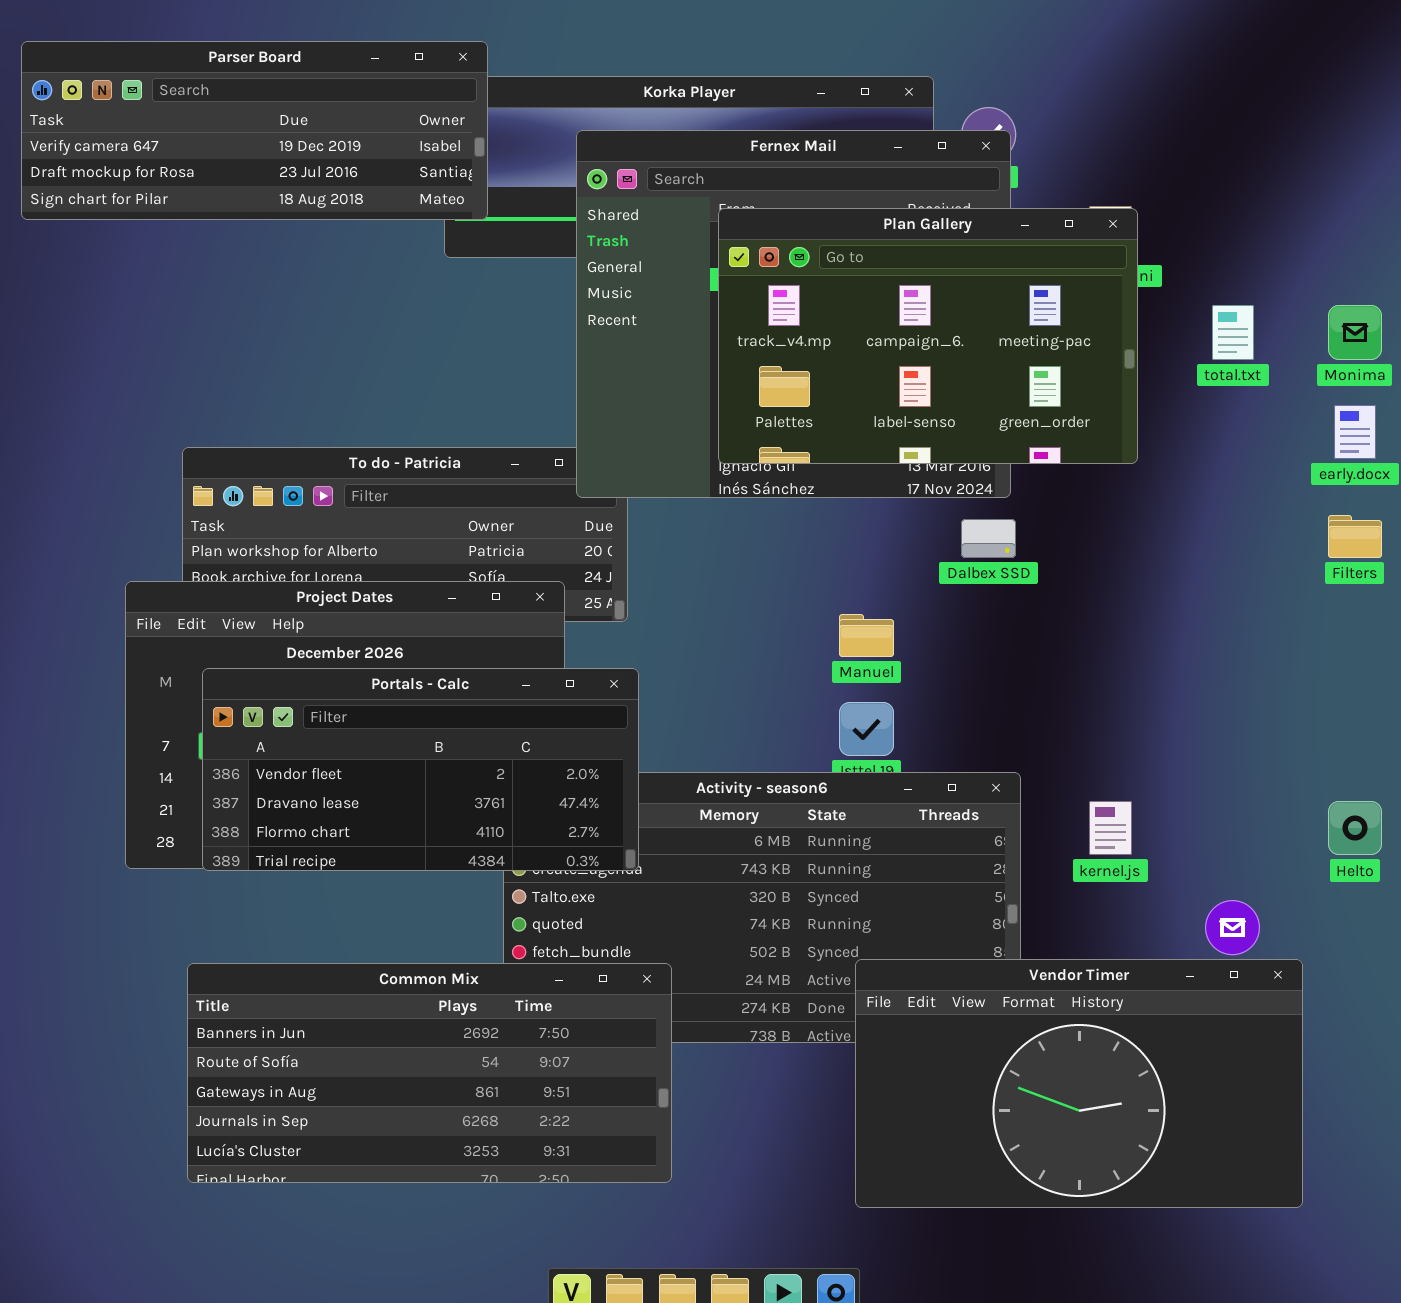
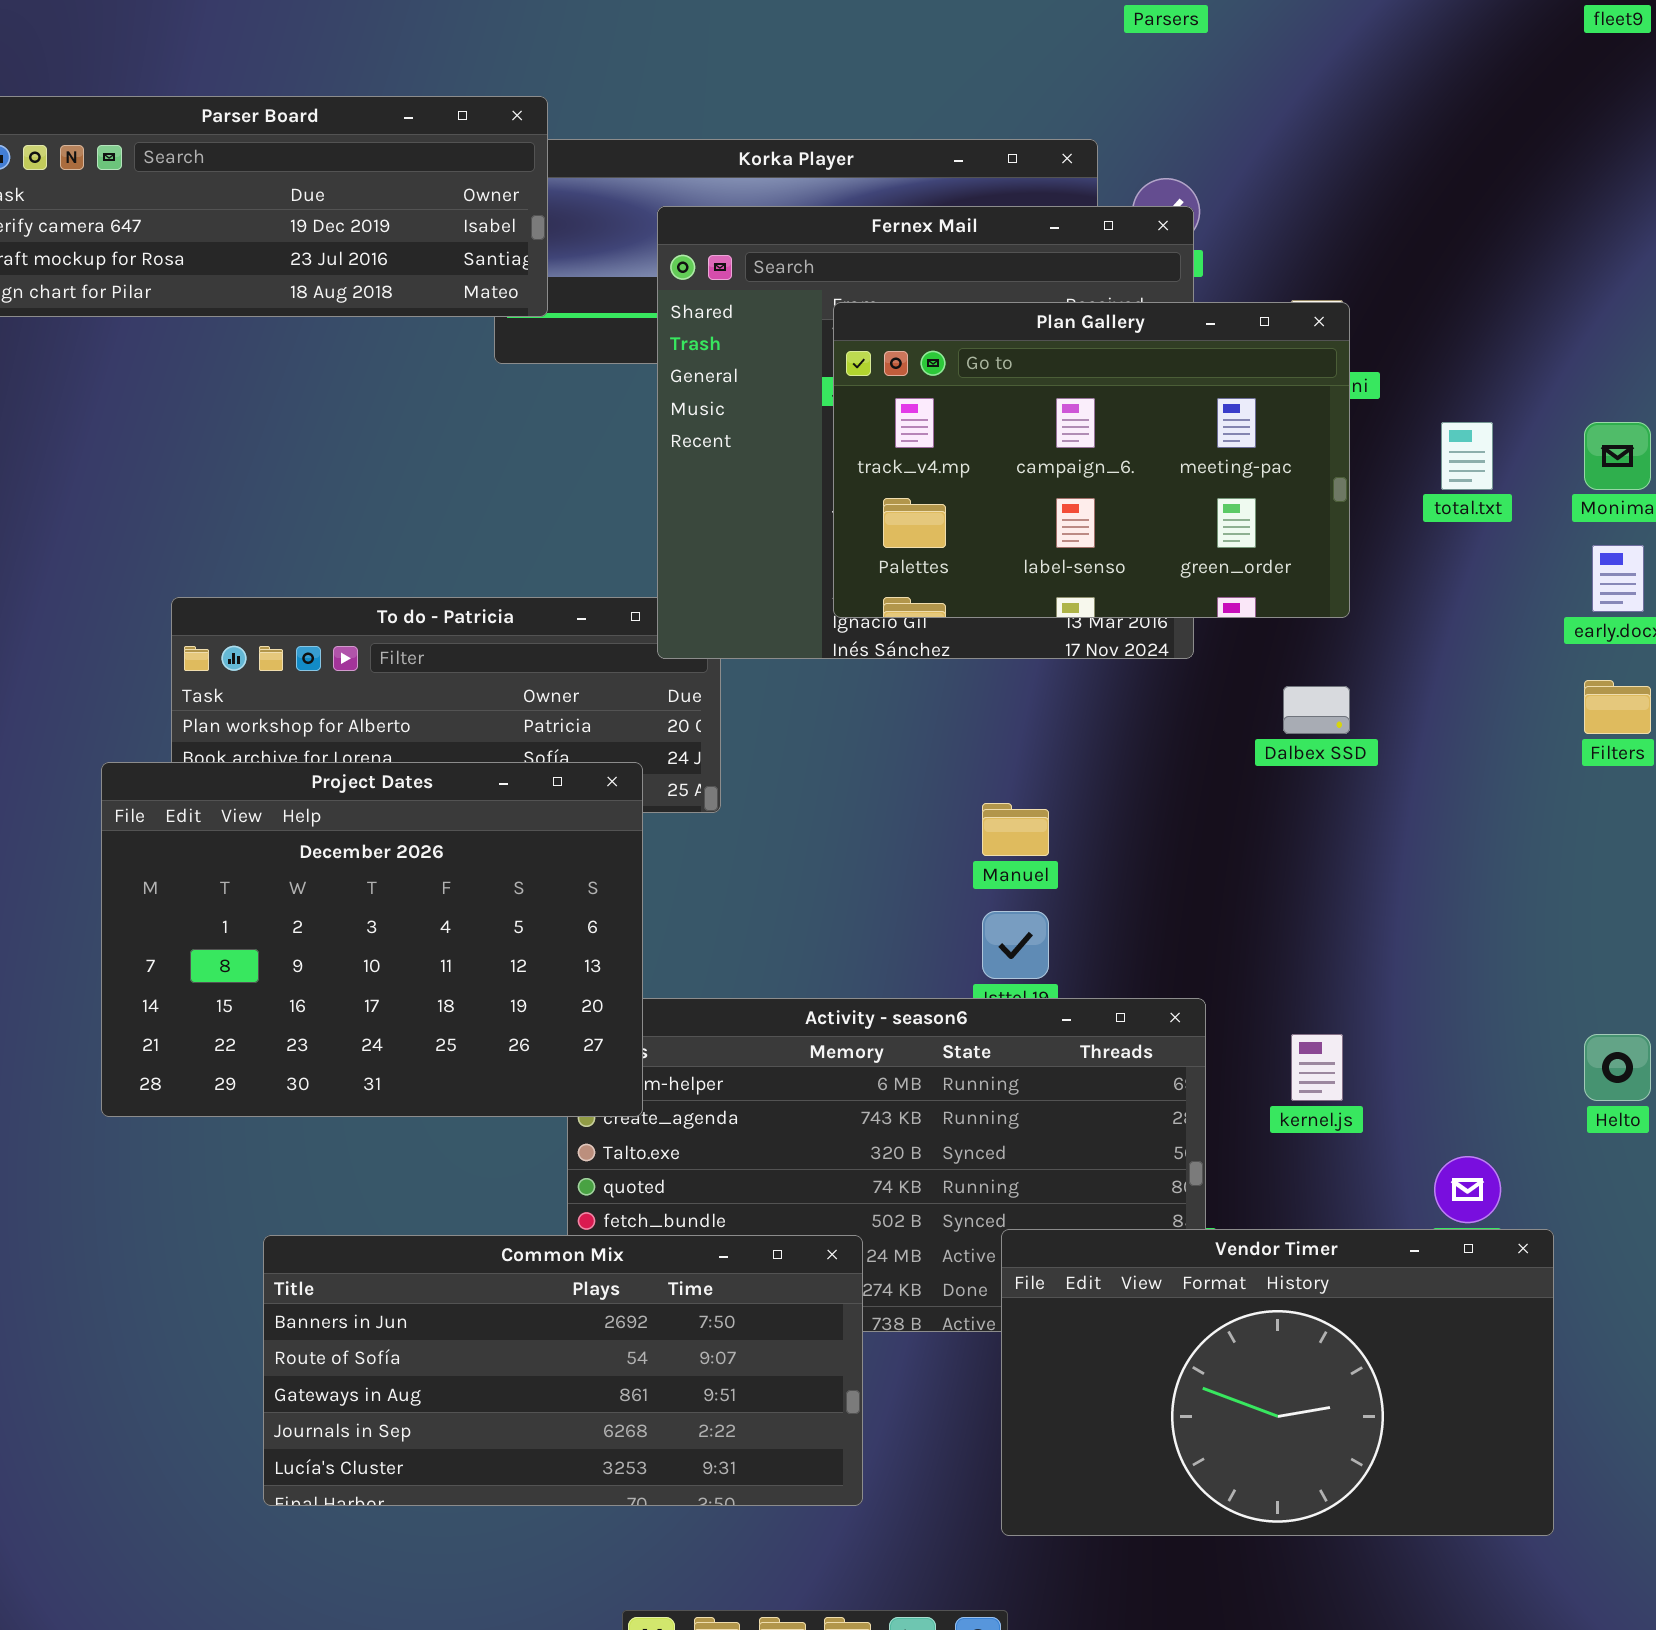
Dalbex SSD: [961,519,1016,558] -> [1283,686,1350,734], moved
Portals - Calc: [202,668,639,871] -> none, closed
Common Mix: [187,963,672,1183] -> [263,1235,863,1506], moved

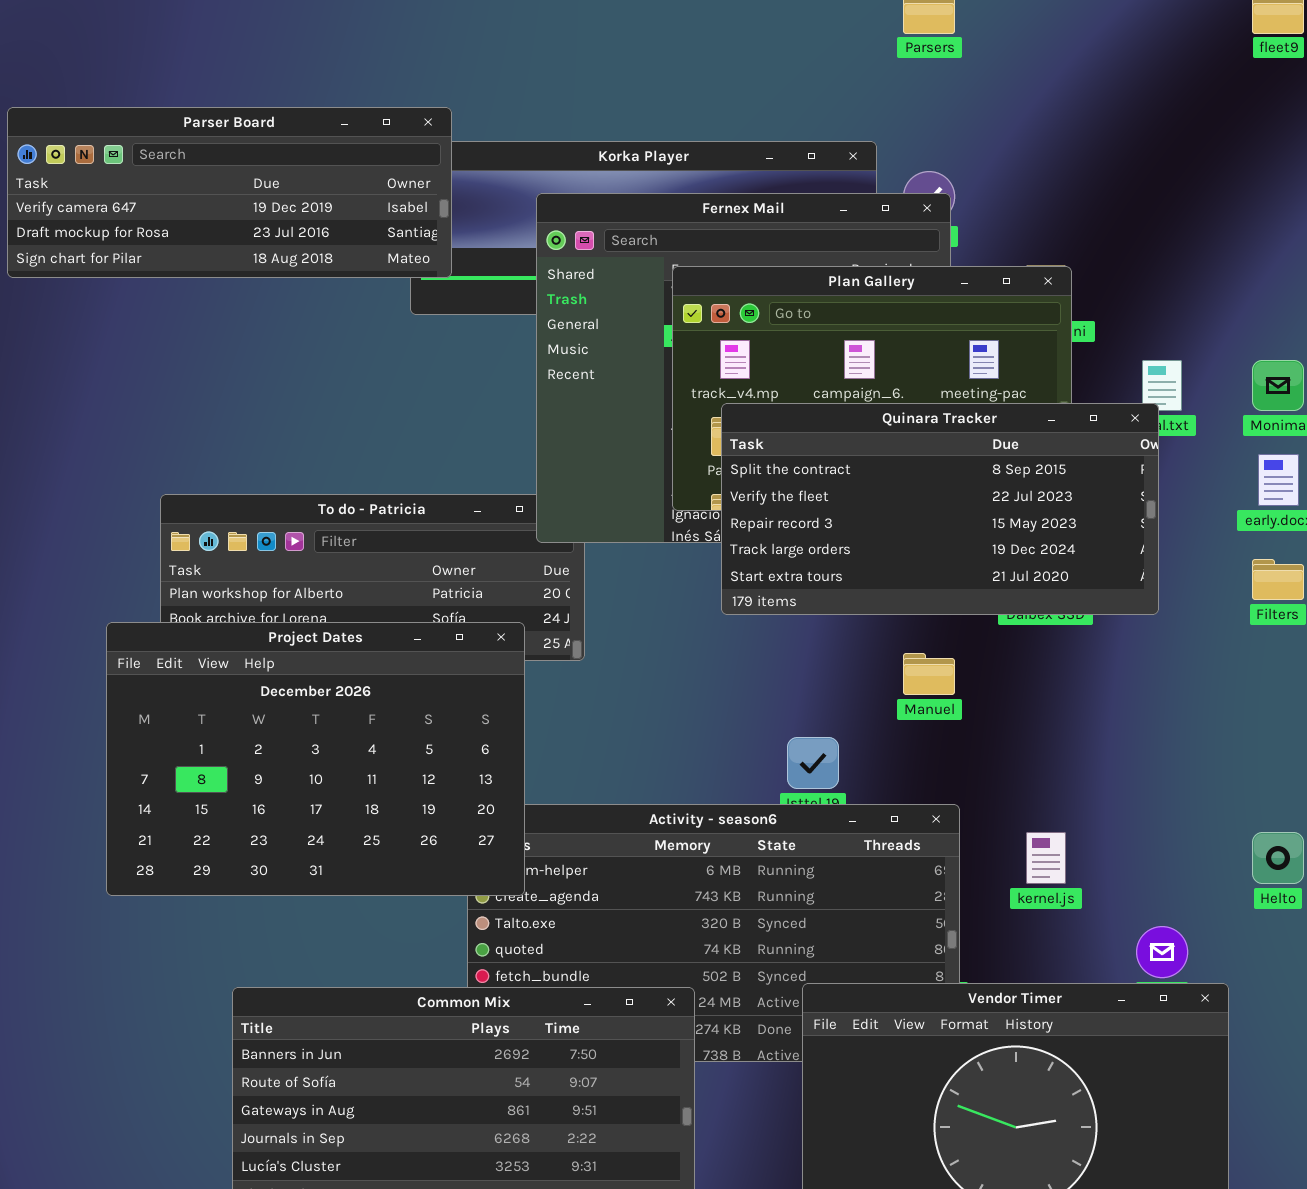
Quinara Tracker: none -> [721,403,1159,615], opened
Manuel: [982,803,1049,856] -> [903,653,955,695], moved

